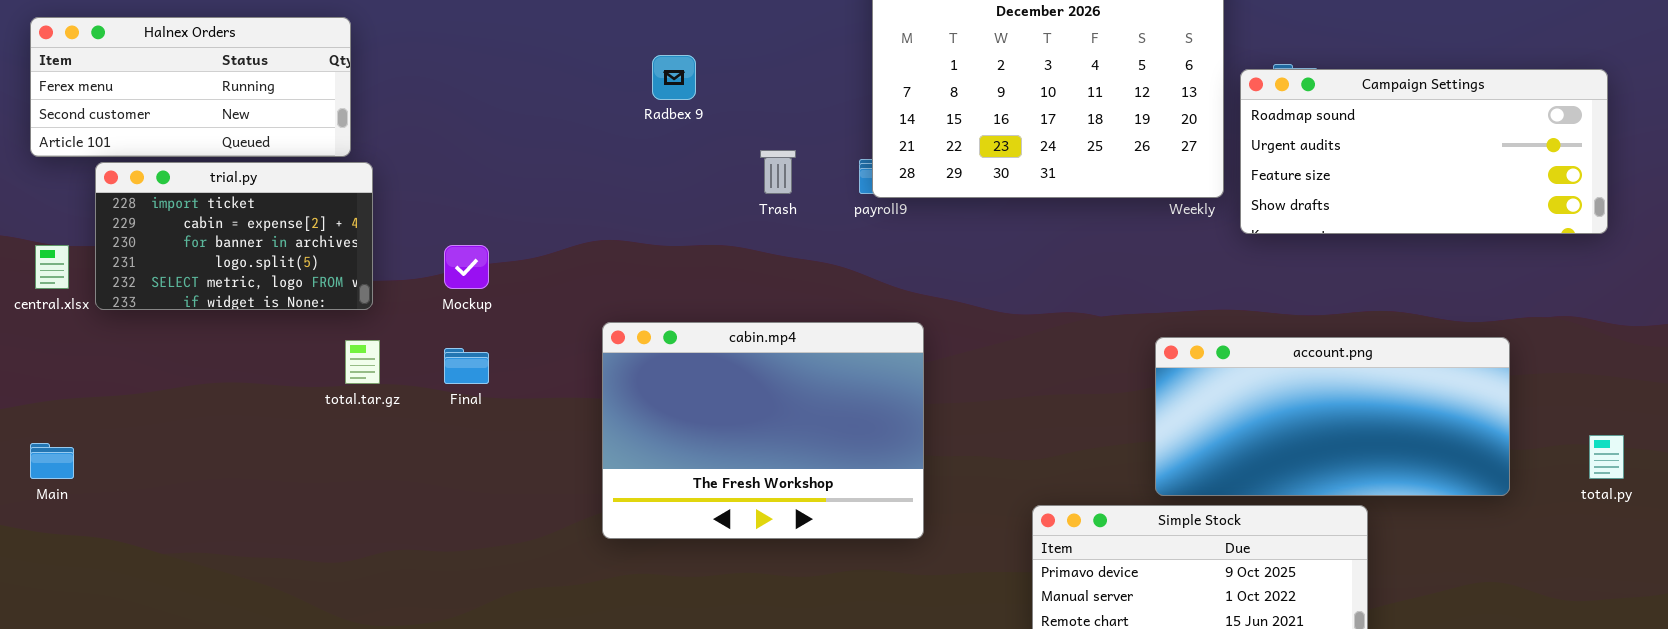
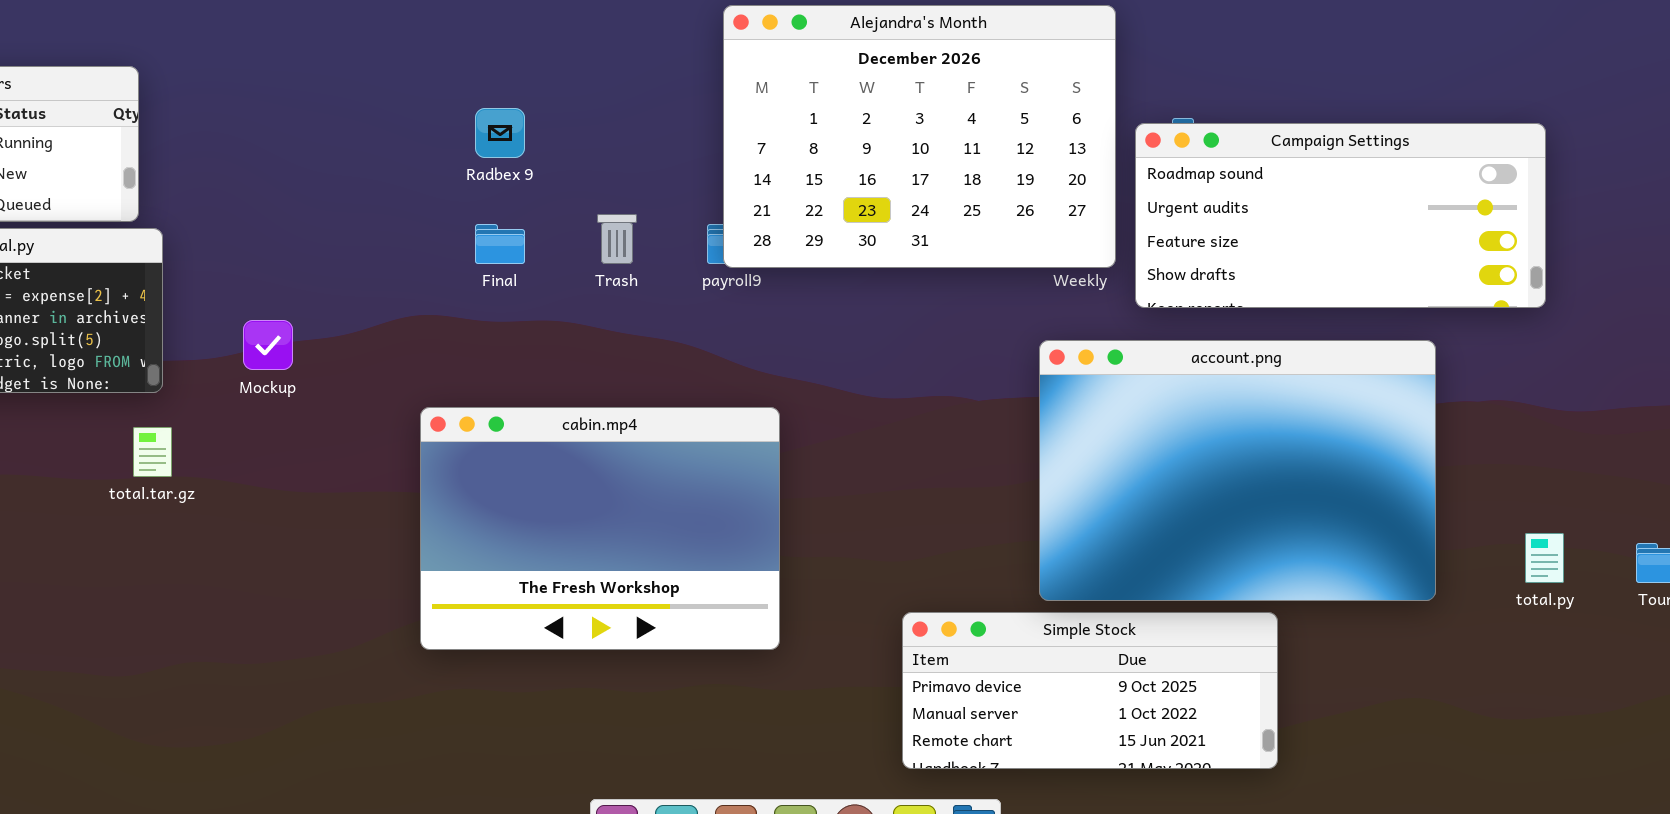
account.png: [1155,337,1510,496] -> [1039,340,1436,601], resized
Final: [444,348,489,384] -> [475,224,525,264], moved

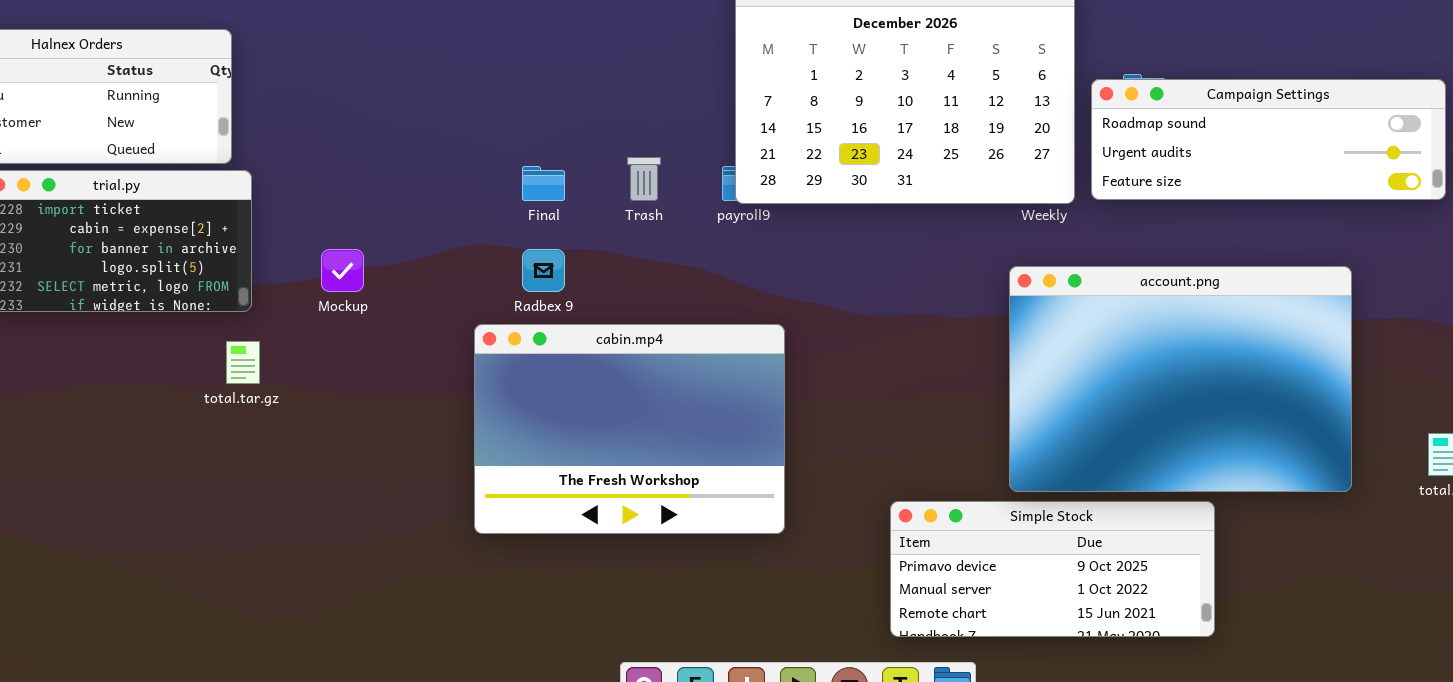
Radbex 9: [475,108,525,158] -> [522,249,565,292], moved
Campaign Settings: [1135,123,1546,308] -> [1091,79,1446,200], resized

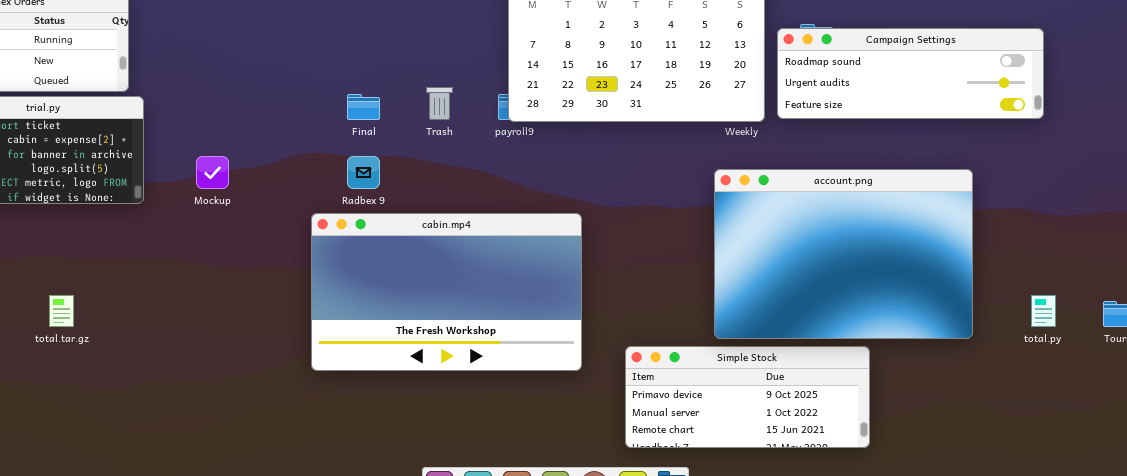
cabin.mp4: [474,324,785,534] -> [311,213,582,371], resized
total.tar.gz: [226,341,260,384] -> [49,295,74,327], moved

